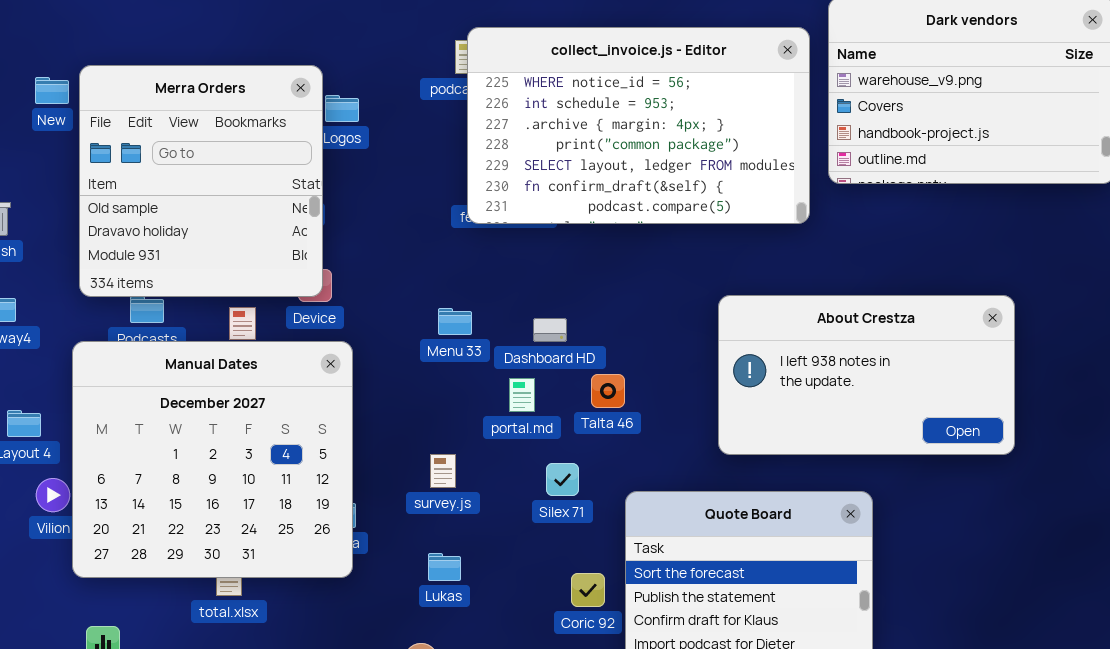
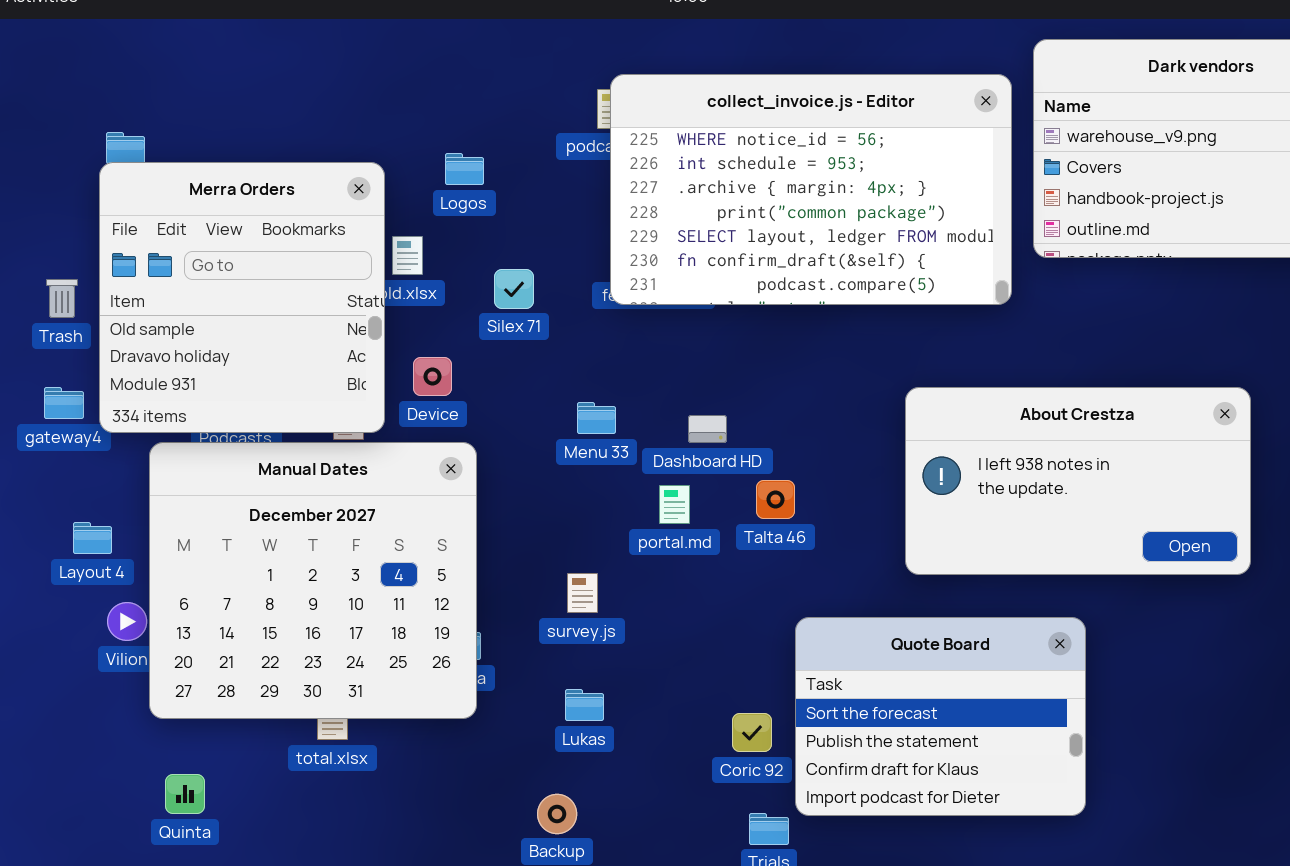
Merra Orders: [79,65,323,297] -> [99,162,385,433], moved
Silex 71: [546,463,579,496] -> [494,269,534,309], moved

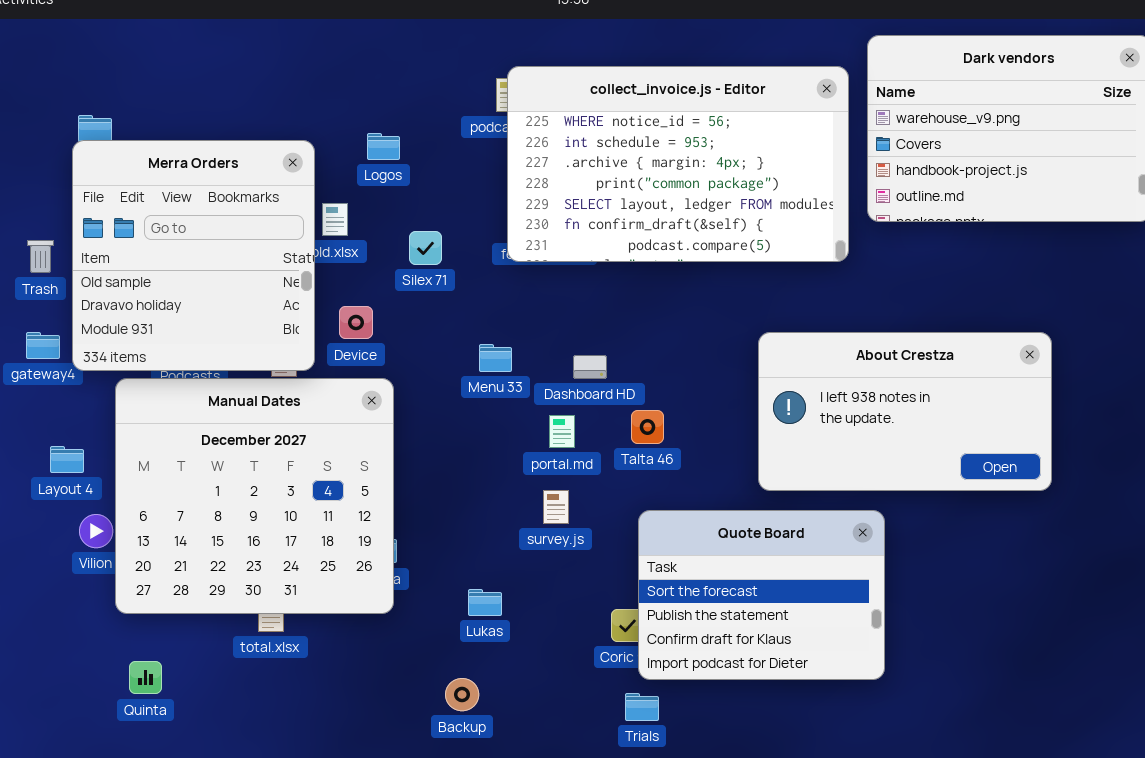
survey.js: [567,573,598,613] -> [543,490,569,524], moved
Quote Board: [795,617,1086,816] -> [638,510,885,680], moved

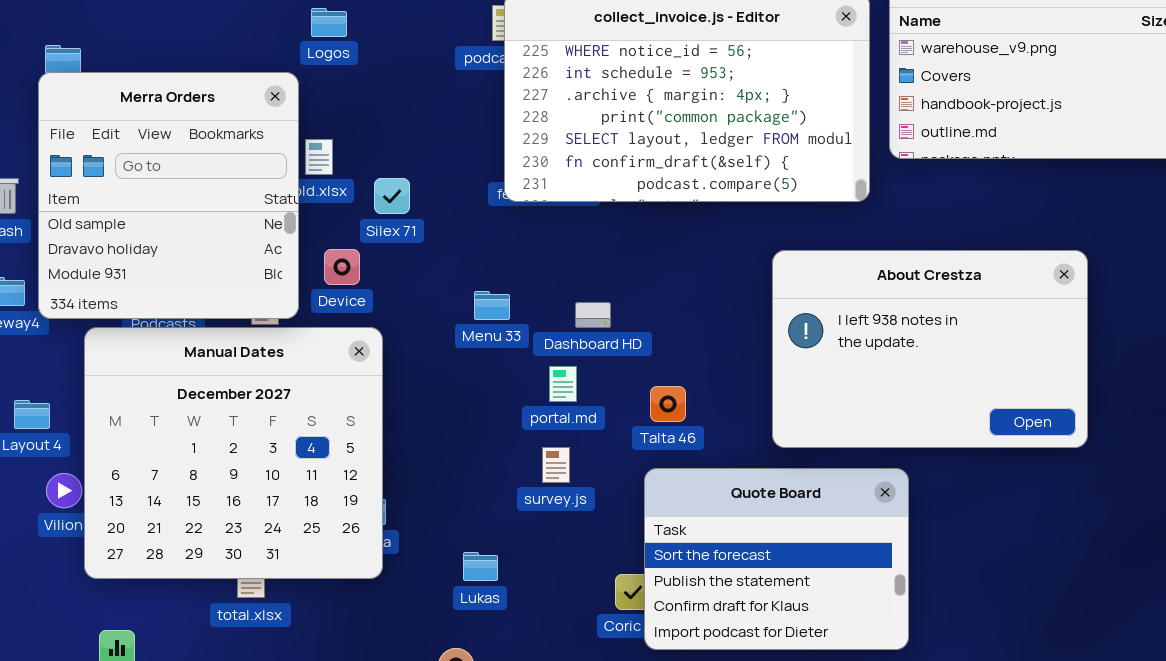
Logos: [367,133,400,160] -> [311,8,347,37], moved
Silex 71: [409,231,442,265] -> [374,178,410,214], moved
About Crestza: [758,332,1052,491] -> [772,250,1088,448], resized
Talta 46: [631,410,664,444] -> [650,386,686,422], moved

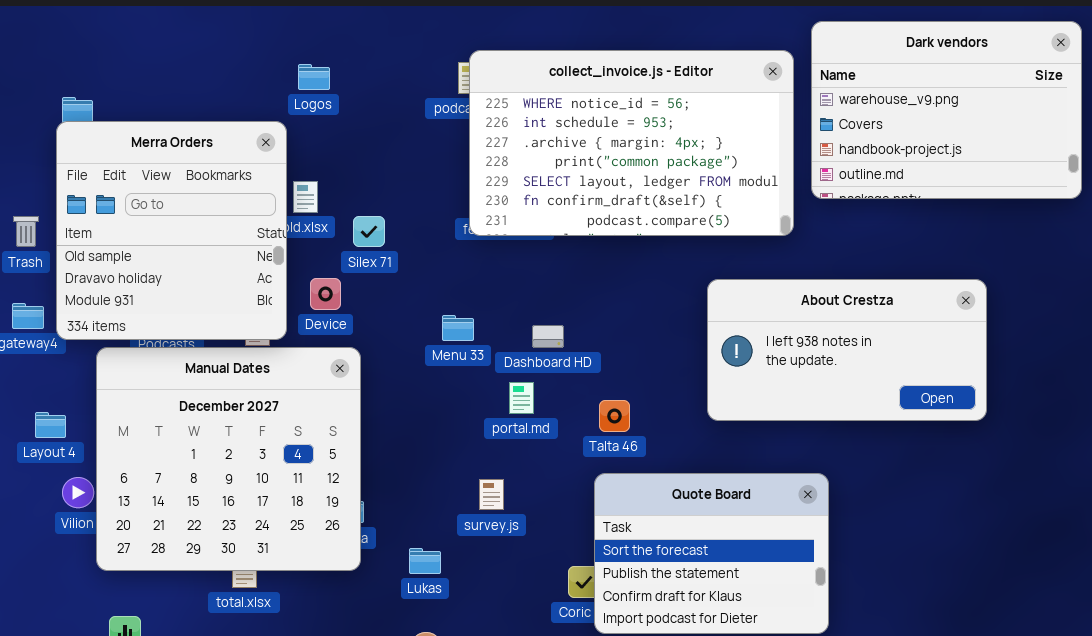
About Crestza: [772,250,1088,448] -> [707,279,987,421], resized
survey.js: [542,447,570,483] -> [479,479,504,510], moved
Lukas: [463,552,498,581] -> [409,548,441,574], moved

